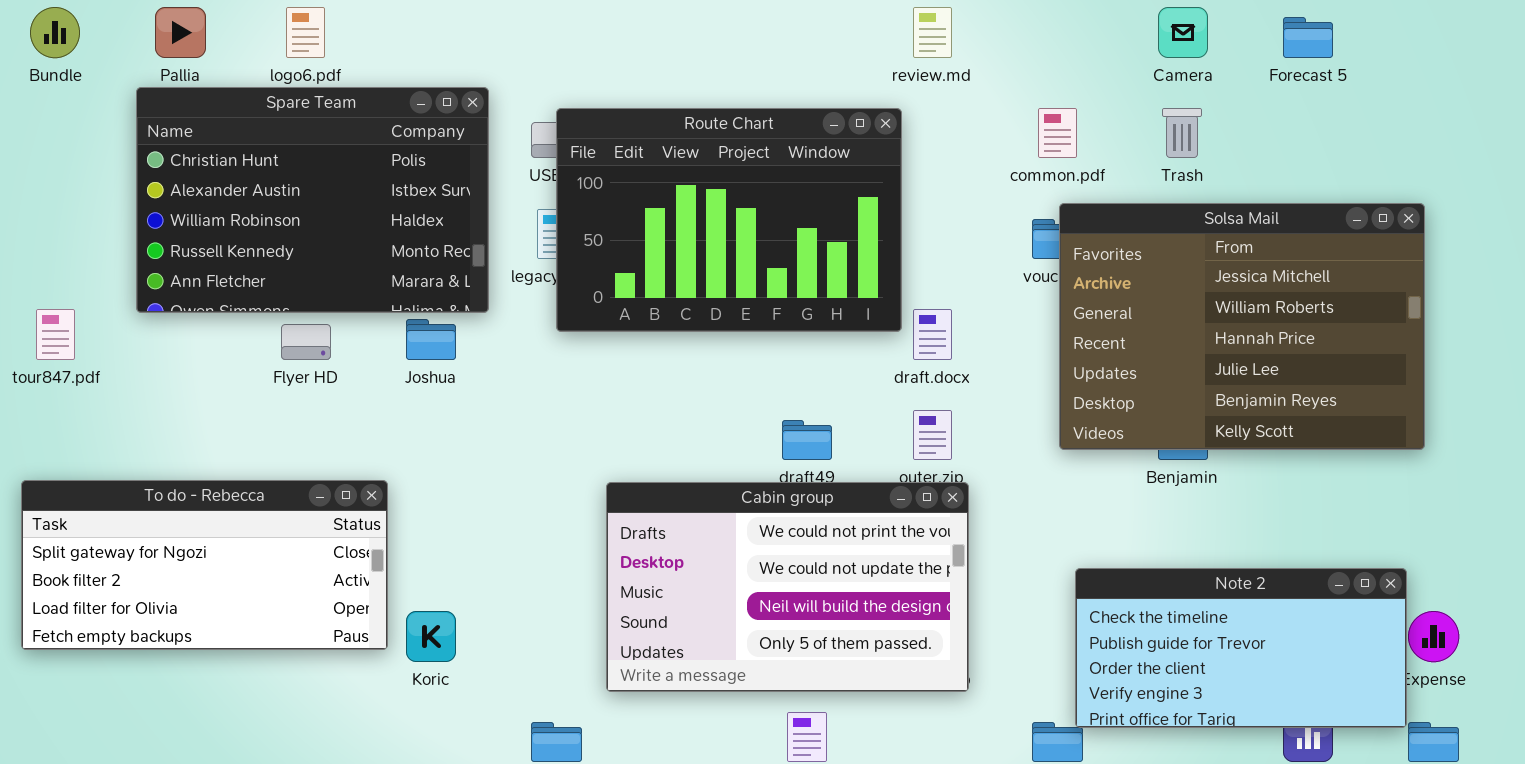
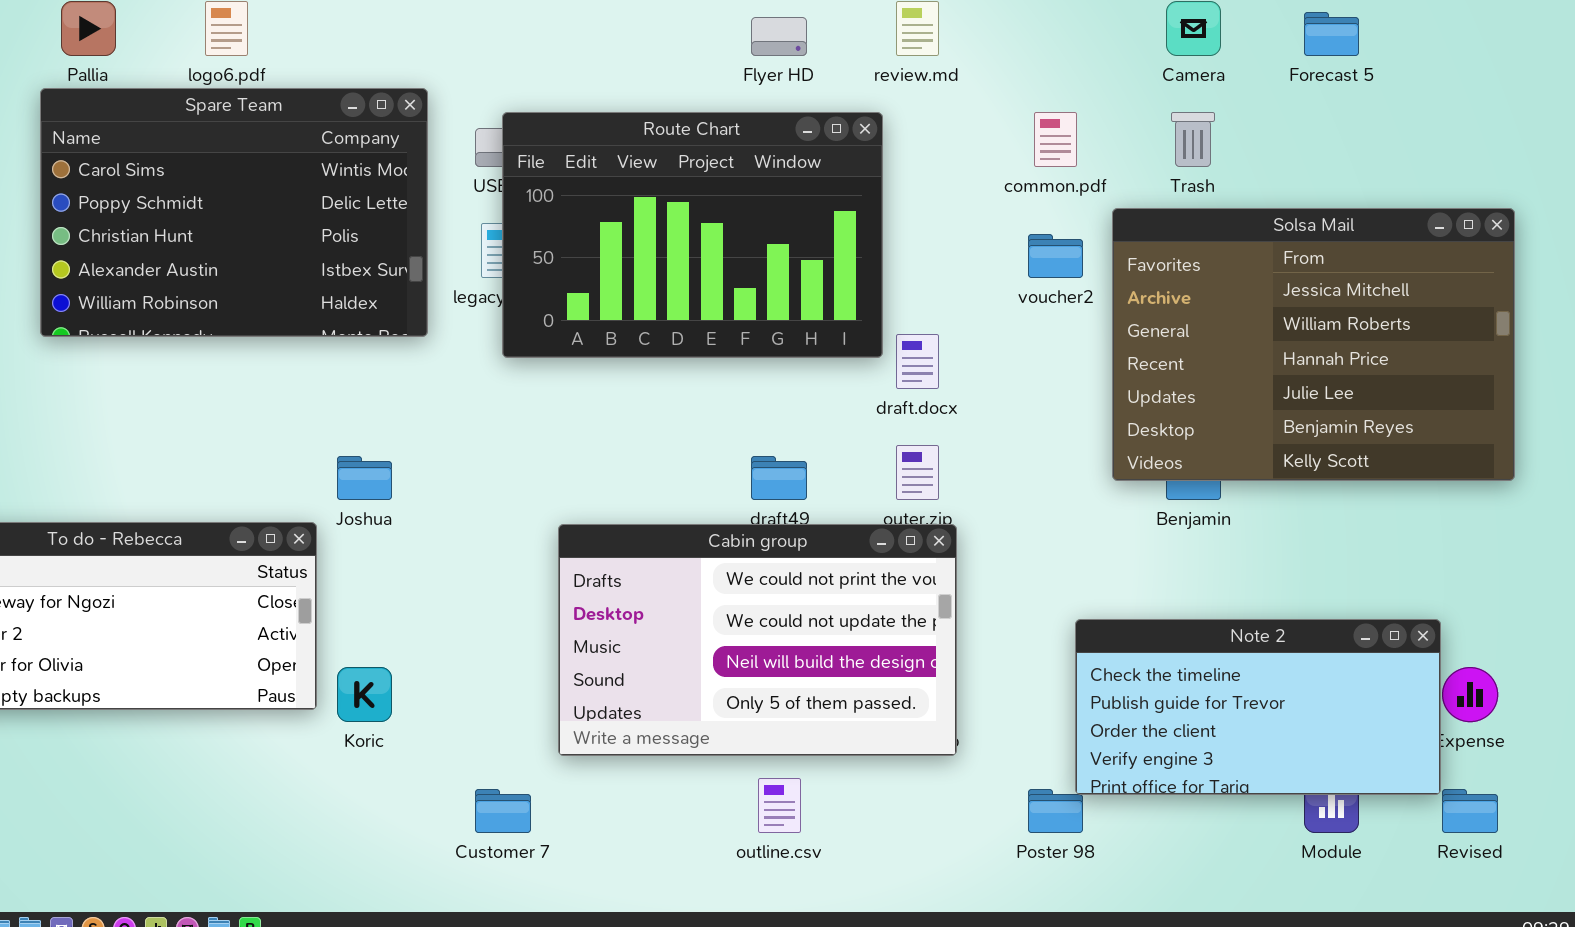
Spare Team: [136,87,489,313] -> [40,88,428,337], scrolled up 2 rows
Solsa Mail: [1059,203,1425,450] -> [1112,208,1515,481], moved
Joshua: [406,319,456,360] -> [337,456,392,500], moved
Flyer HD: [281,324,331,360] -> [751,17,807,56], moved

